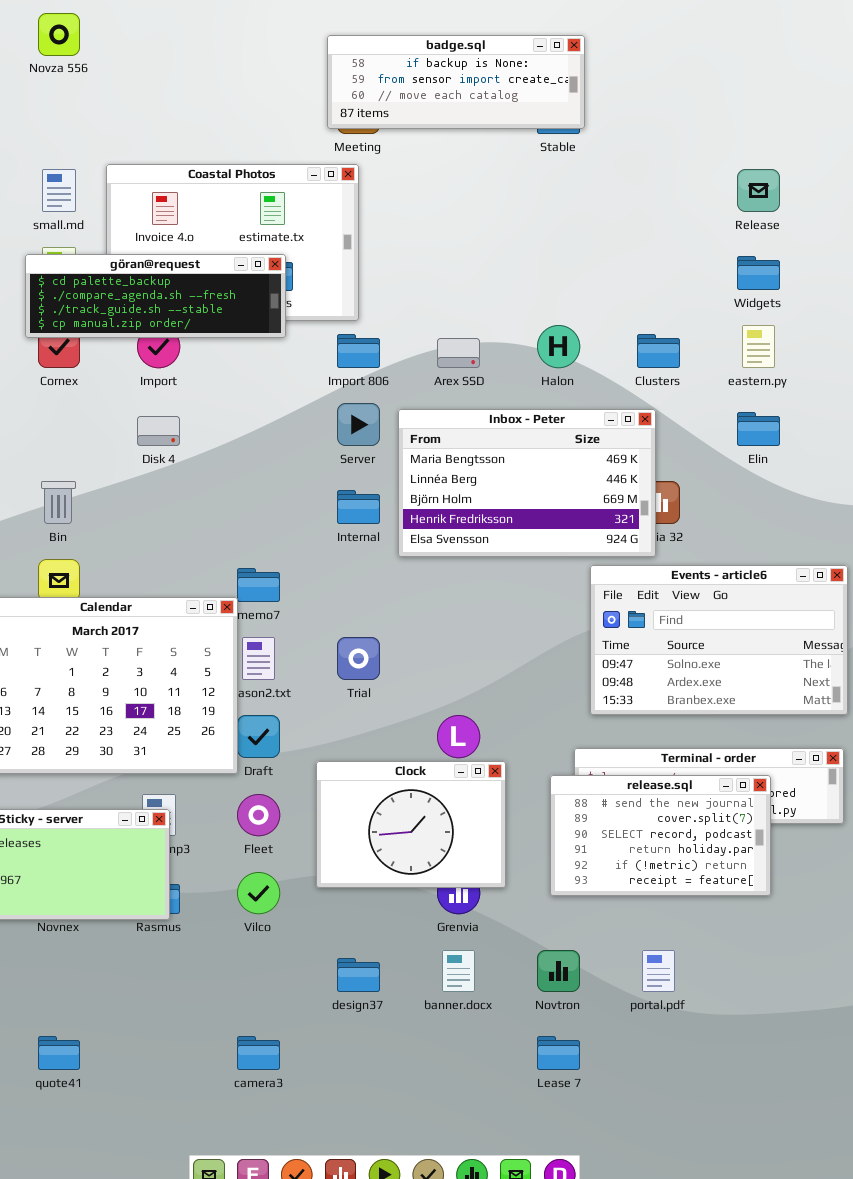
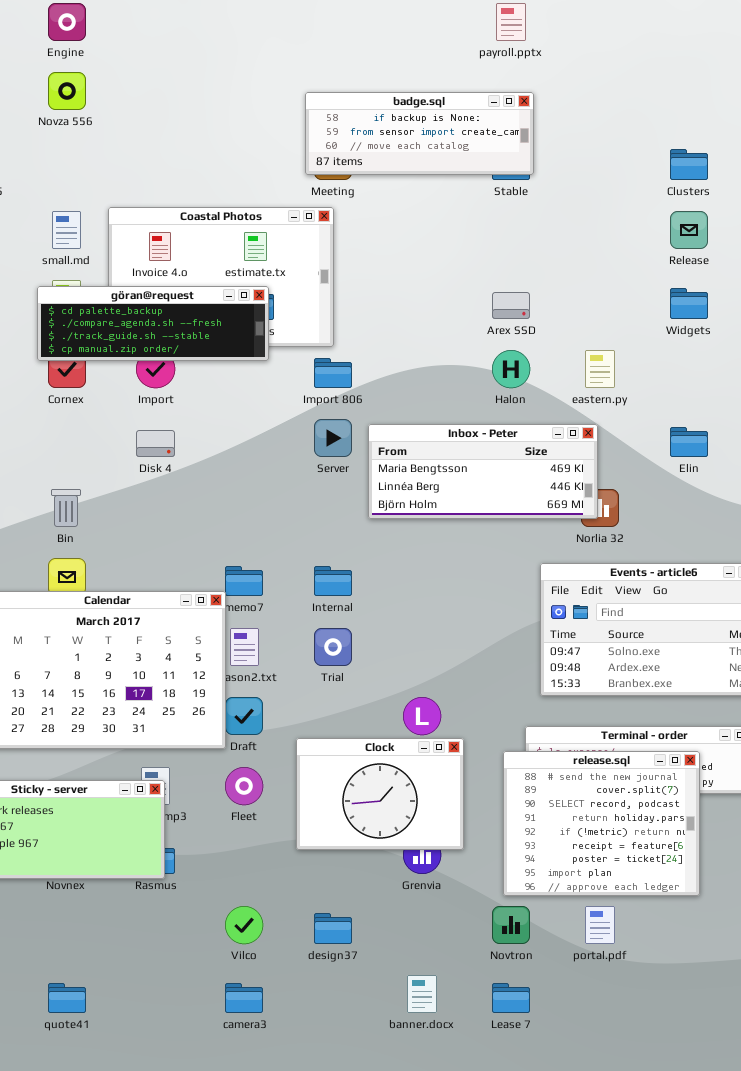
eastern.py: [742,325,775,368] -> [585,350,615,388], moved
Clusters: [637,334,680,368] -> [670,149,708,180], moved
Arex SSD: [437,338,480,368] -> [492,292,530,319], moved
Inbox - Peter: [398,409,656,557] -> [368,424,598,519], resized
Internal: [337,490,380,524] -> [314,566,352,596], moved
release.sql: [550,775,771,896] -> [503,751,700,896], resized
Vilco: [237,872,280,914] -> [225,906,263,944], moved
banner.docx: [442,950,475,992] -> [407,975,437,1013], moved

